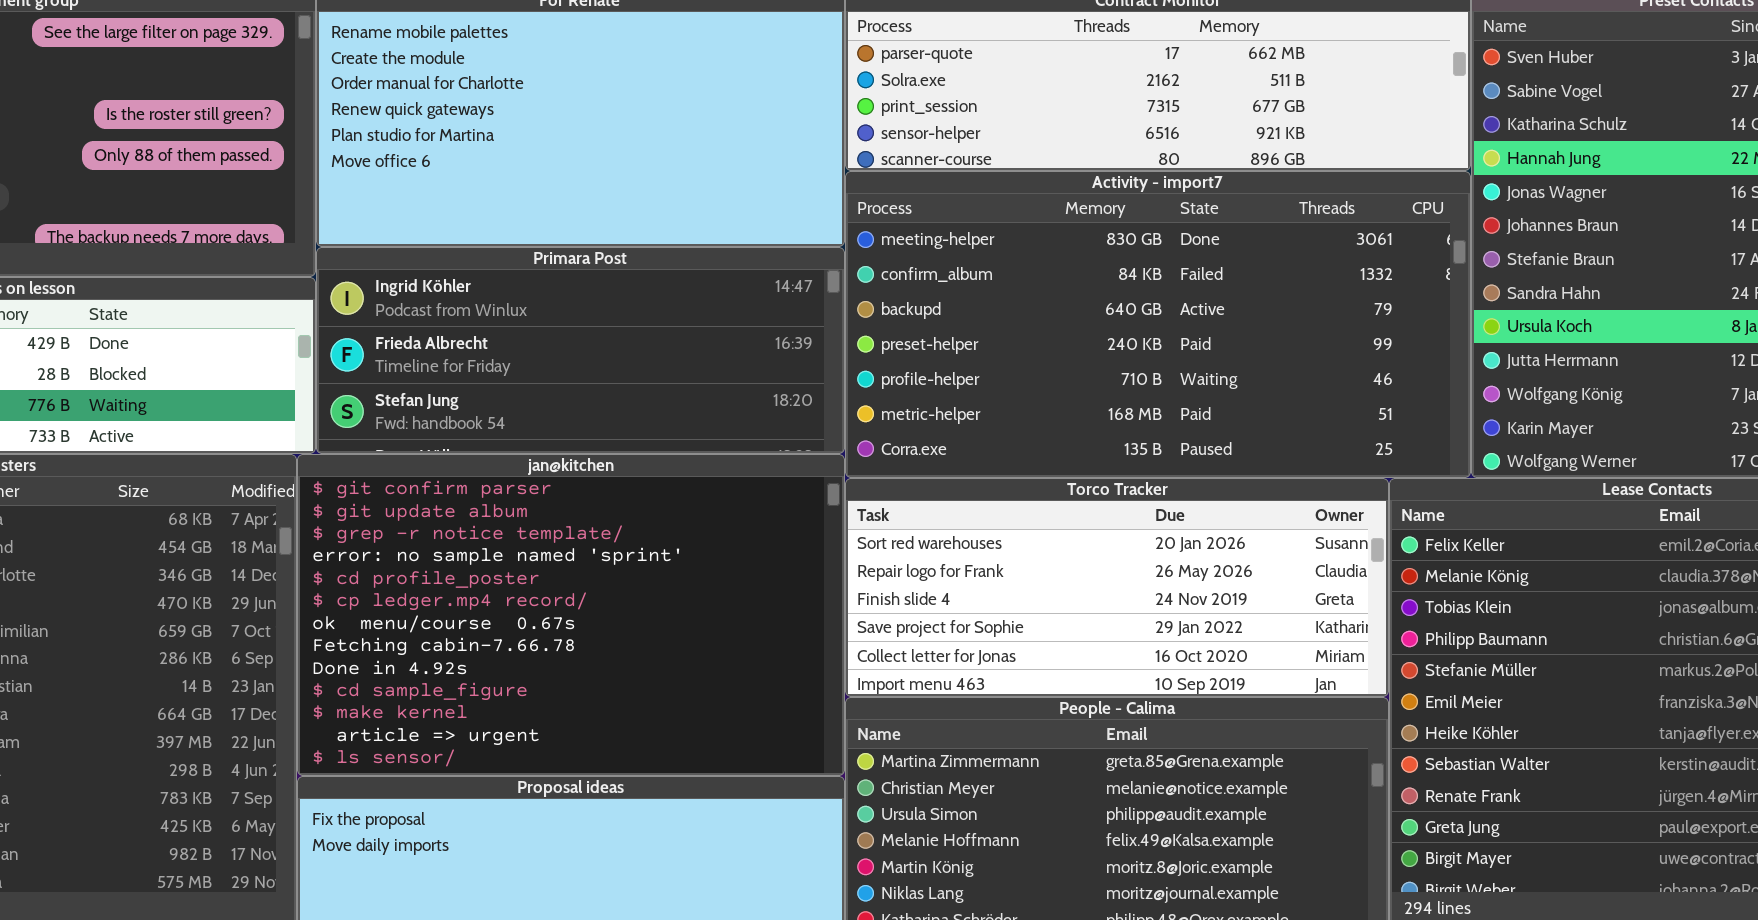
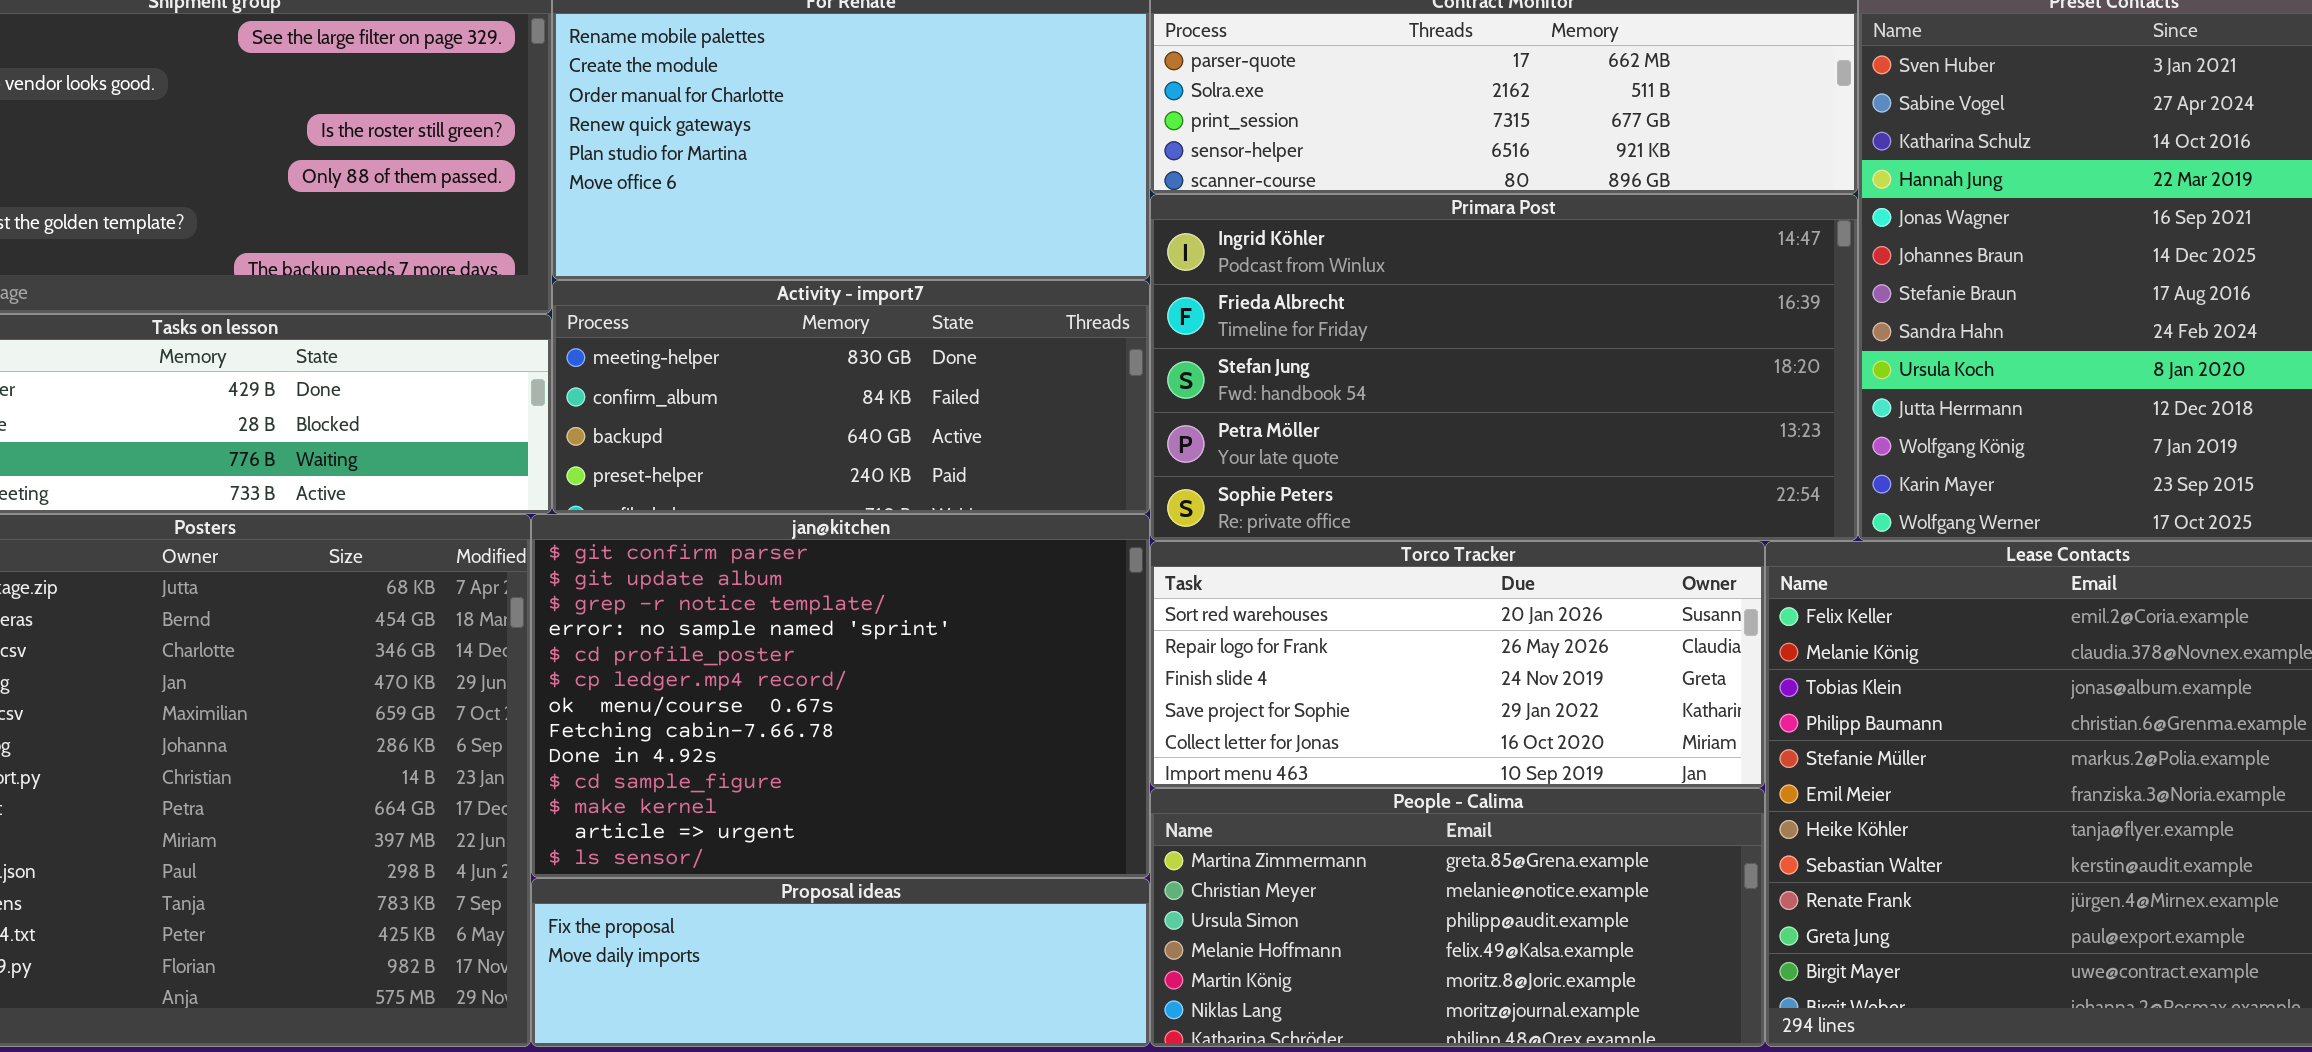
Activity - import7: [845,171,1471,478] -> [552,280,1150,514], moved, resized
Primara Post: [316,247,845,454] -> [1150,194,1858,541], moved, resized

